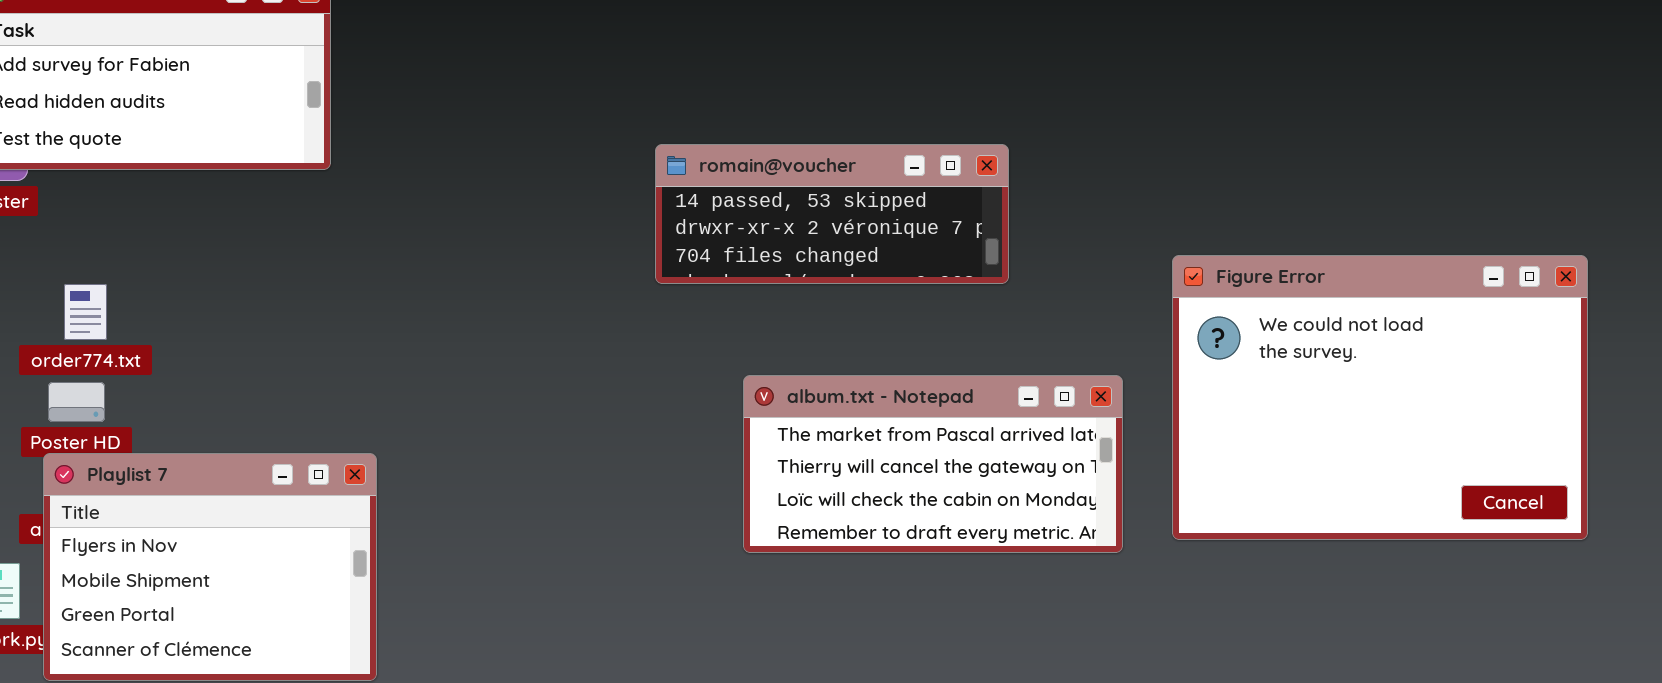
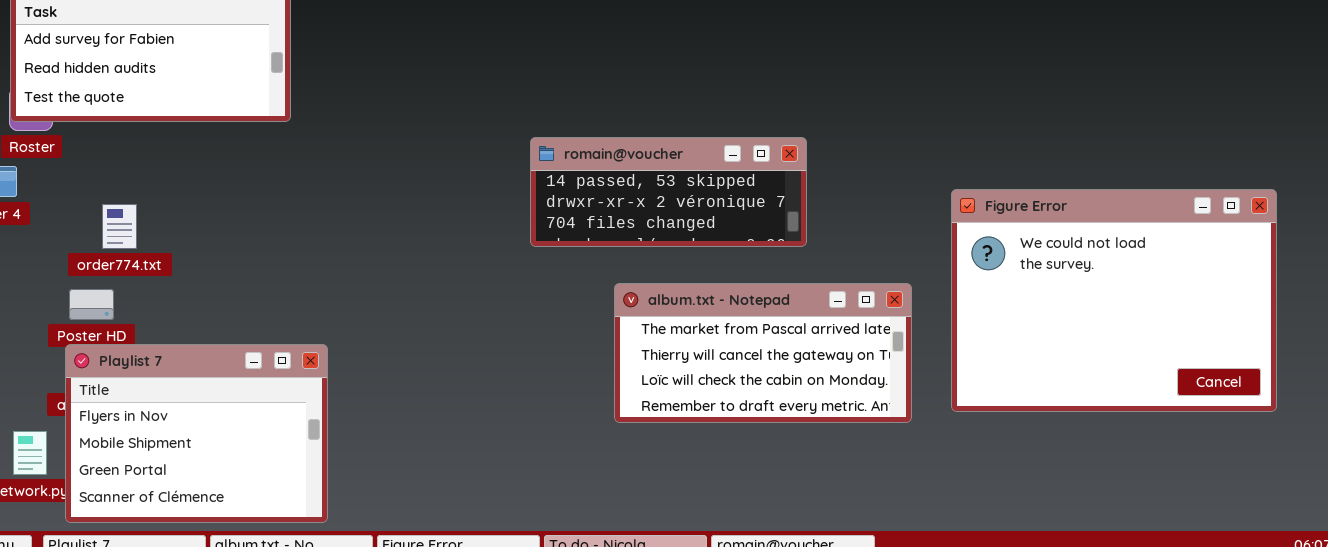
romain@voucher: [655,144,1009,284] -> [530,137,807,247], moved
order774.txt: [64,284,107,340] -> [102,204,137,249], moved

